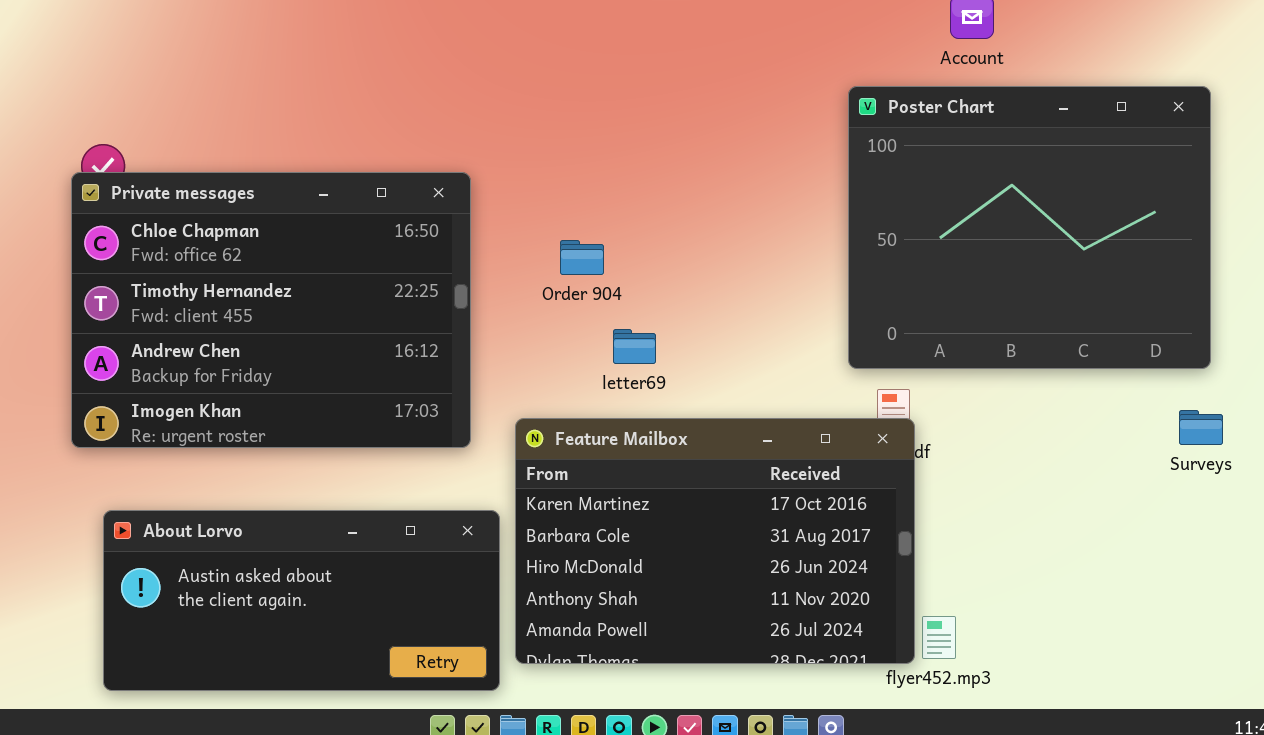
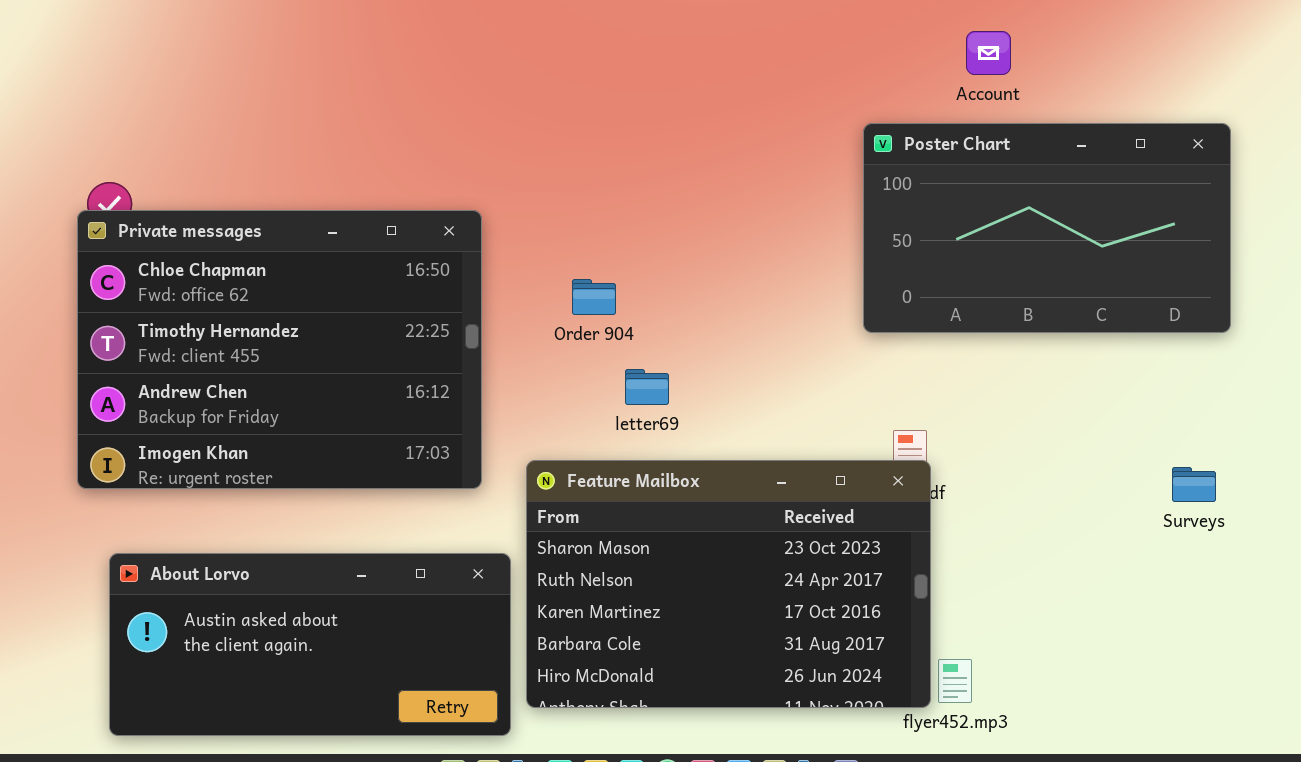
Poster Chart: [848,86,1211,369] -> [863,123,1231,333], resized
Surveys: [1179,410,1223,445] -> [1172,467,1216,502], moved
Feature Mailbox: [515,418,915,664] -> [526,460,931,708], scrolled up 2 rows

